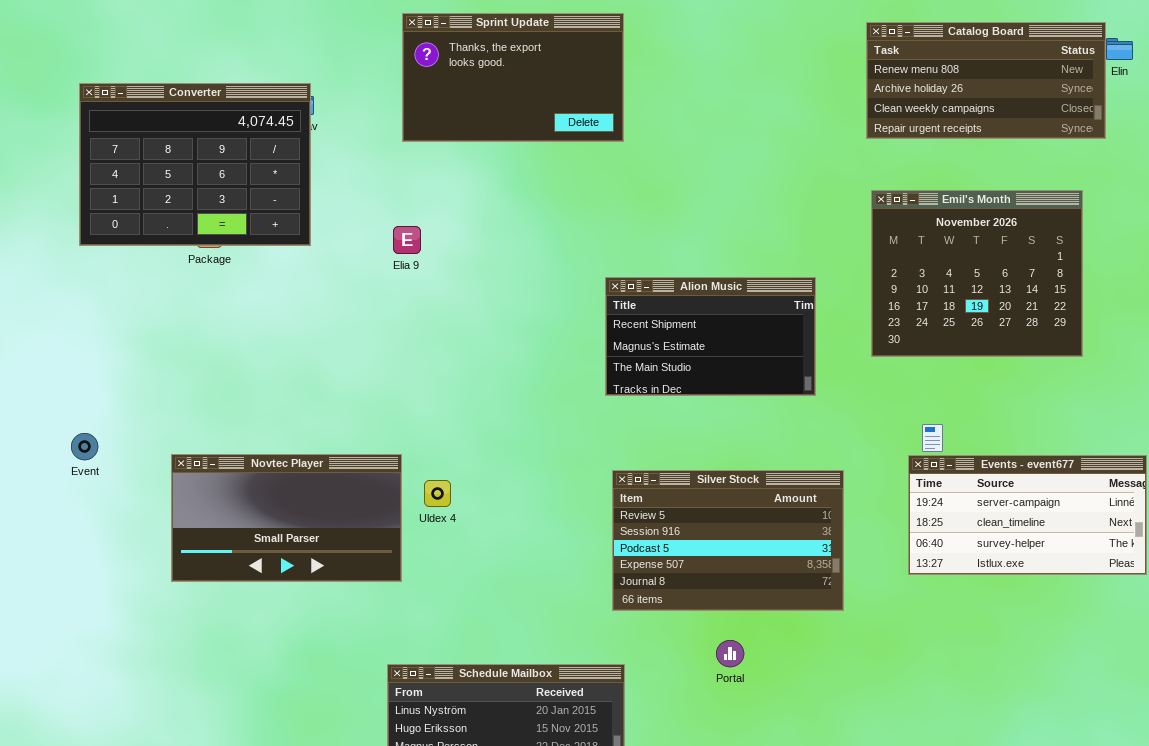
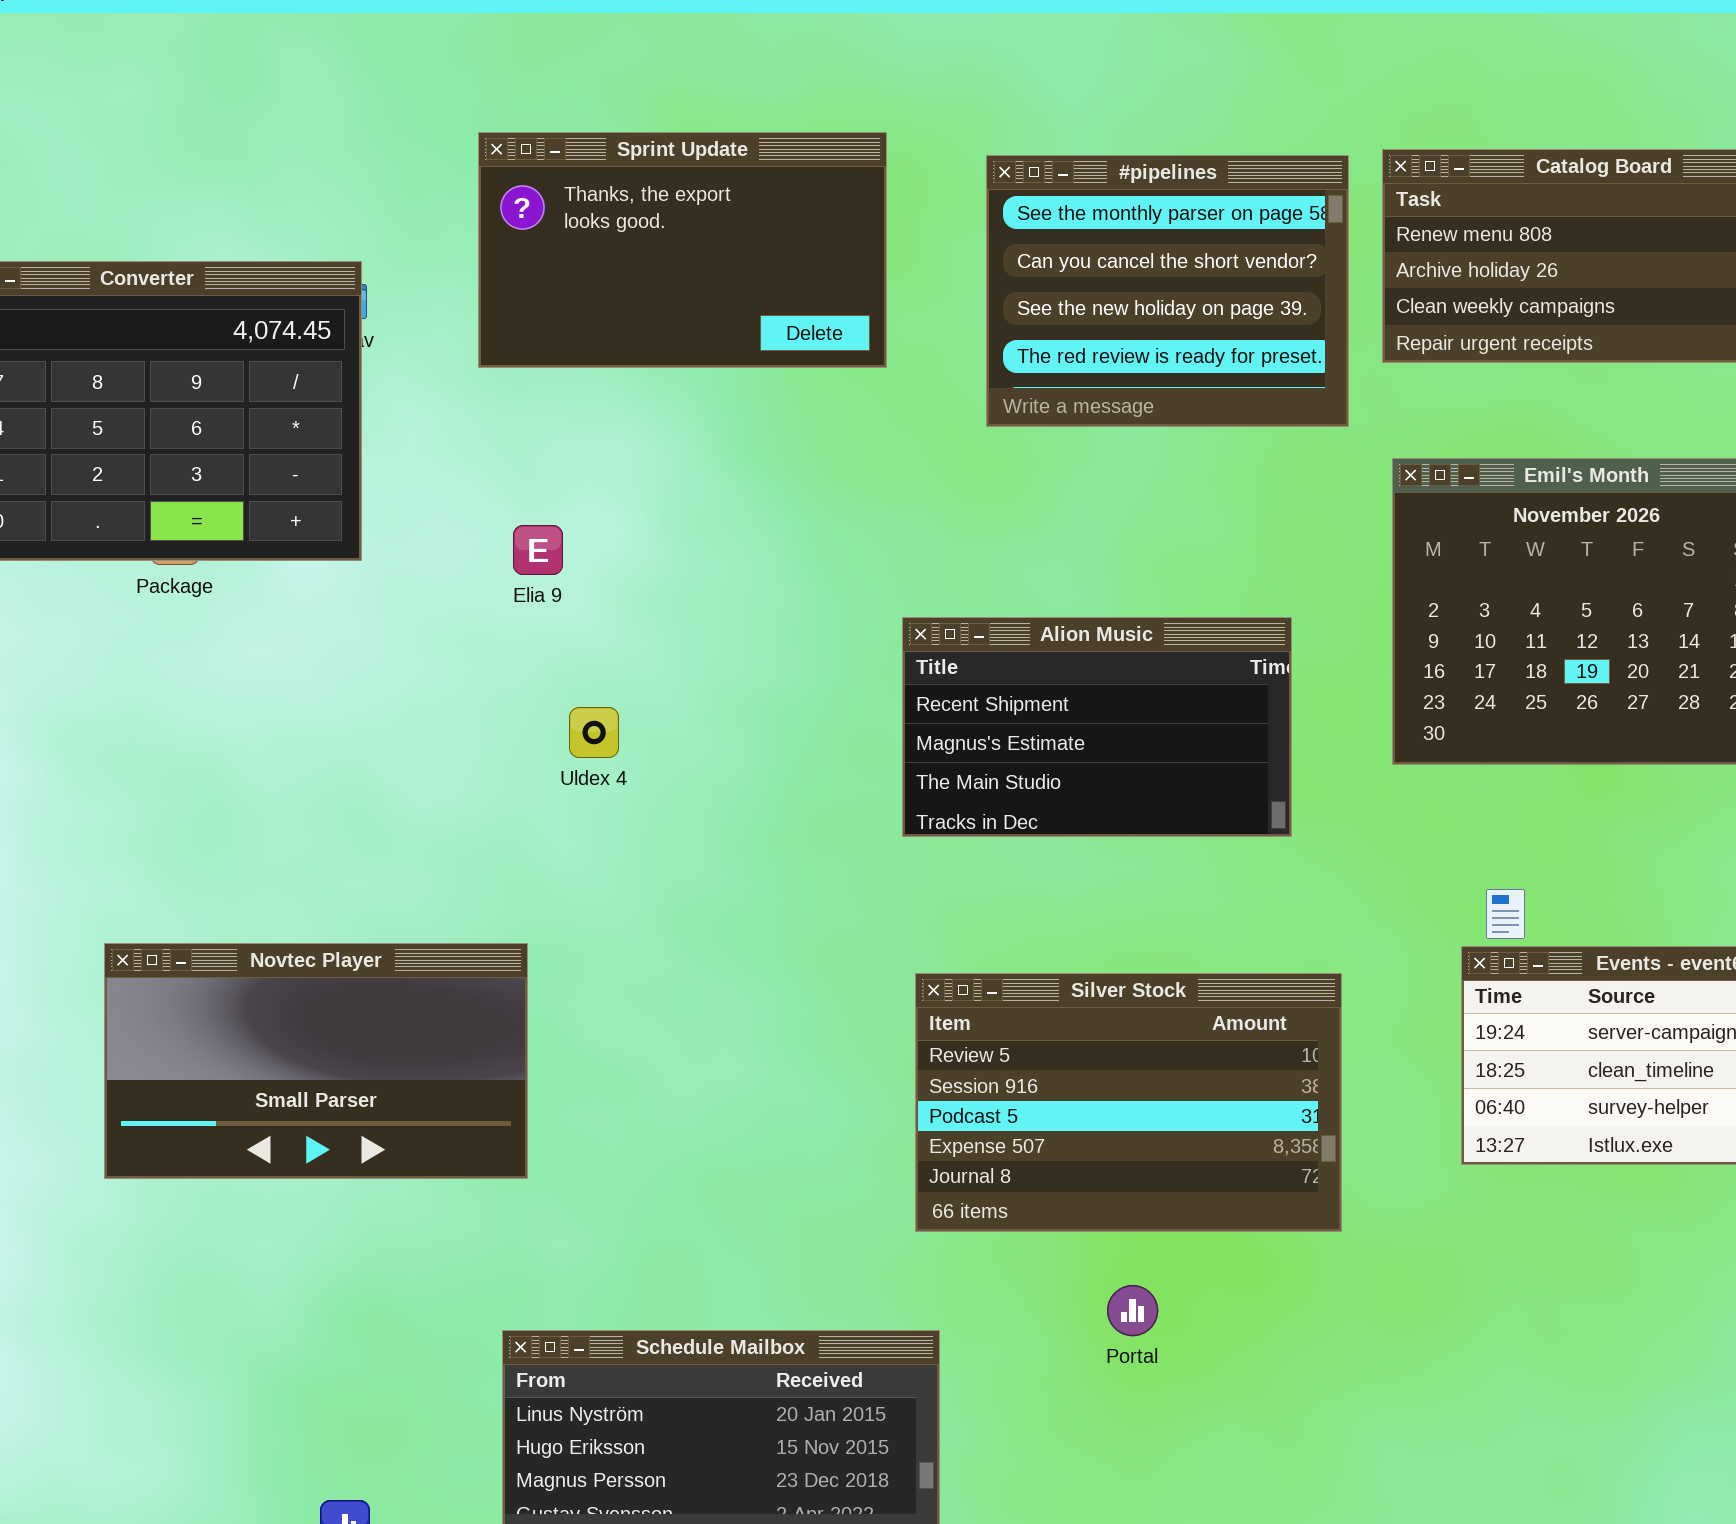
Sprint Update: [402,13,624,142] -> [478,132,887,368], moved
#pipelines: none -> [986,155,1349,427], opened
Uldex 4: [424,480,451,507] -> [569,707,619,758], moved

